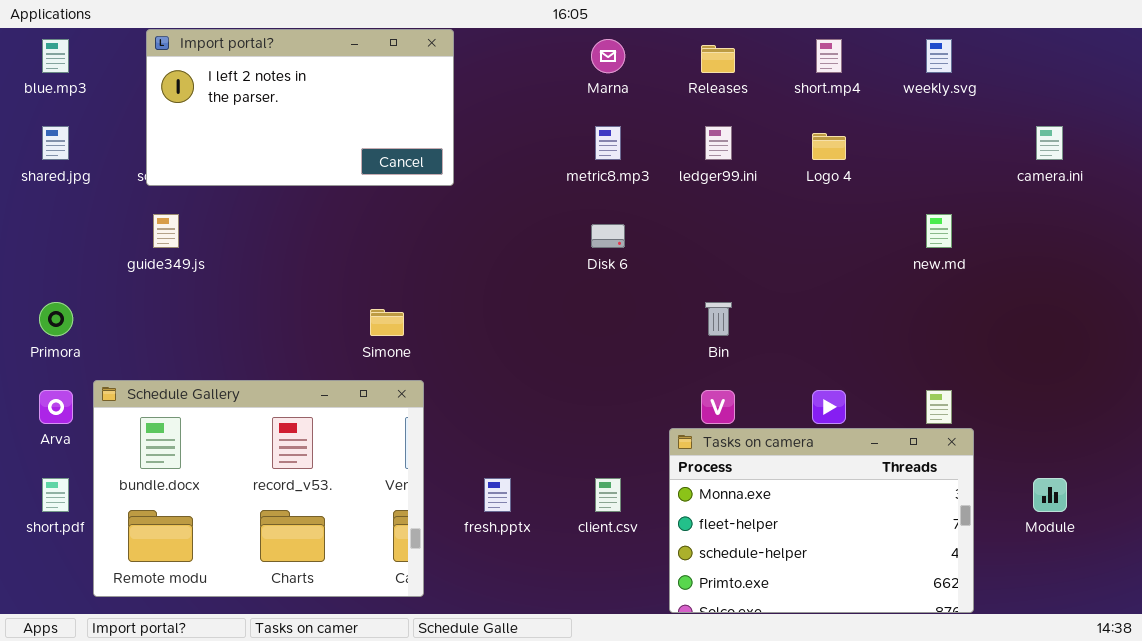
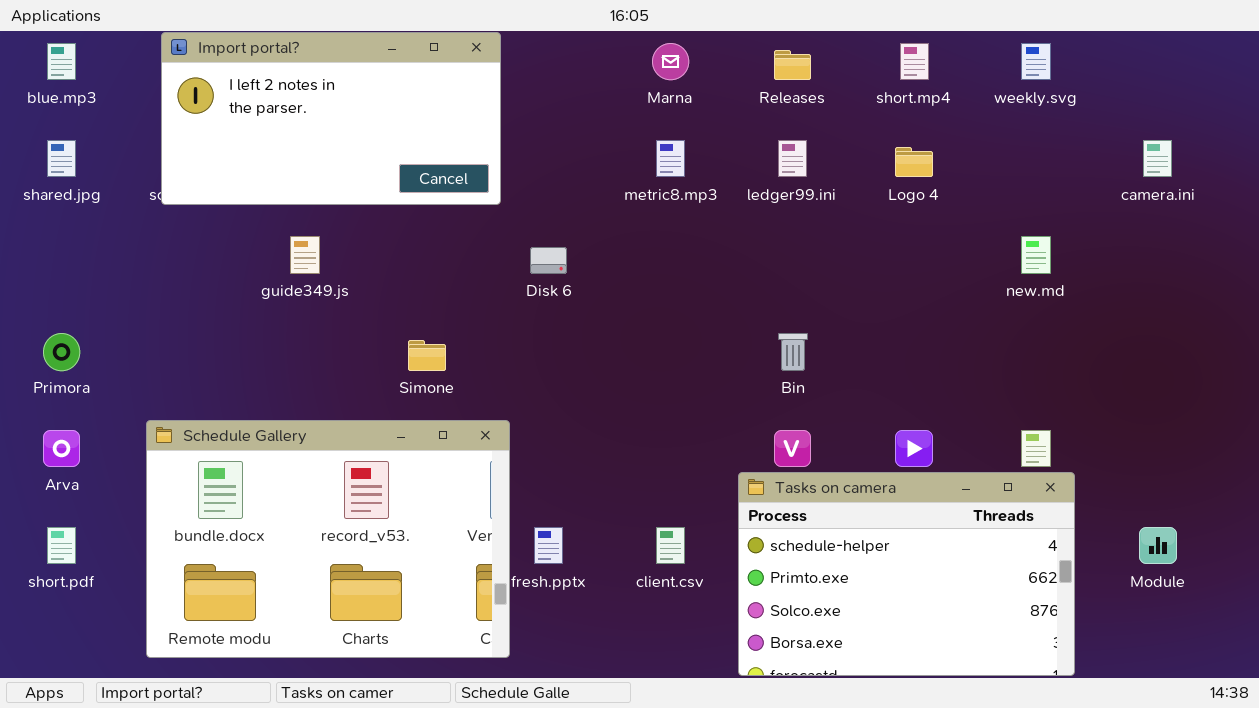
guide349.js: [153,214,179,248] -> [290,236,320,274], moved
Disk 6: [591,224,625,248] -> [530,247,567,274], moved
Schedule Gallery: [93,380,424,597] -> [146,420,510,658], moved
Tasks on camera: [669,428,974,613] -> [738,472,1075,676], scrolled down 2 rows

